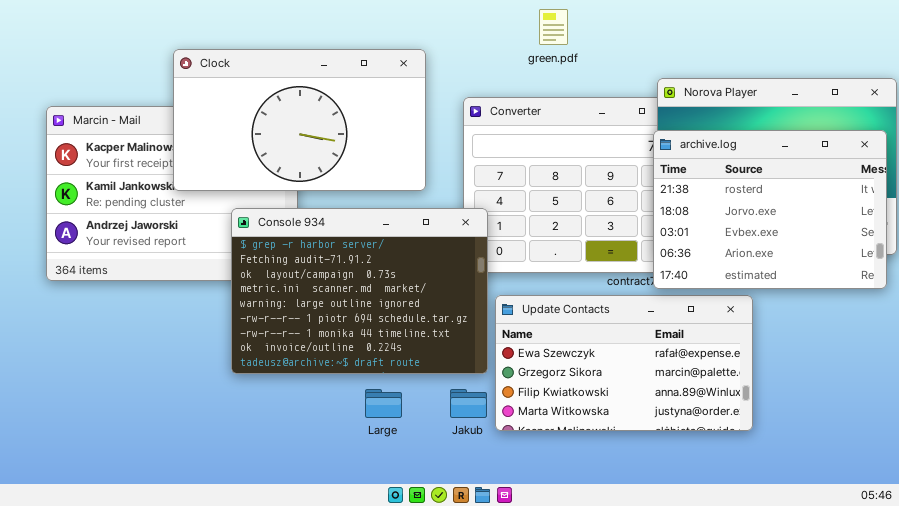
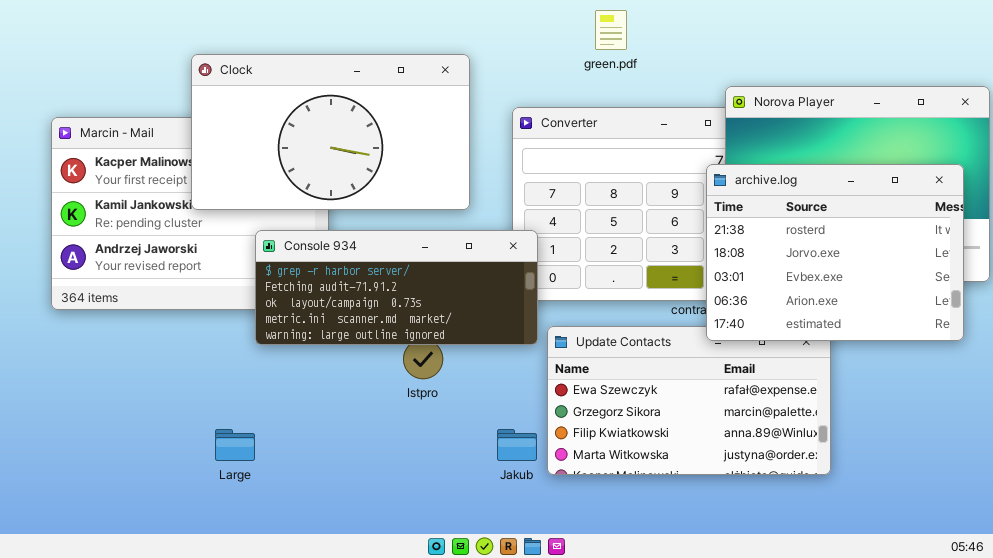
archive.log: [653,130,887,289] -> [706,164,964,341], moved
Console 934: [231,208,488,374] -> [255,230,538,345], resized
Large: [365,389,402,418] -> [215,429,255,461], moved

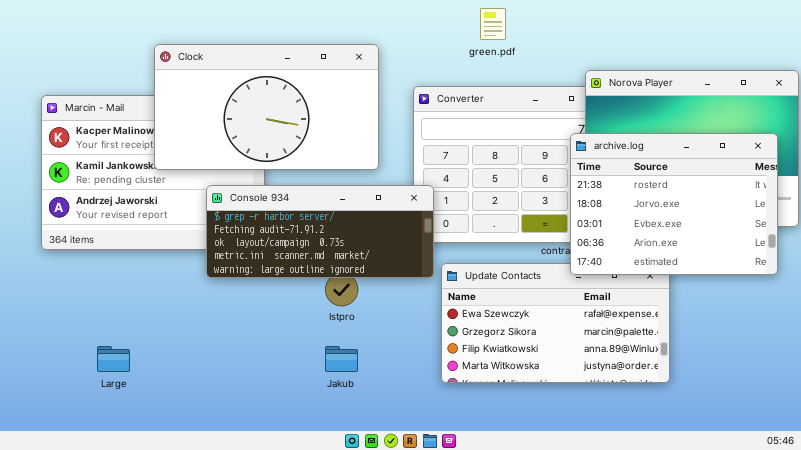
Large: [215,429,255,461] -> [97,346,130,372], moved
Jakub: [497,429,537,461] -> [325,346,358,372], moved

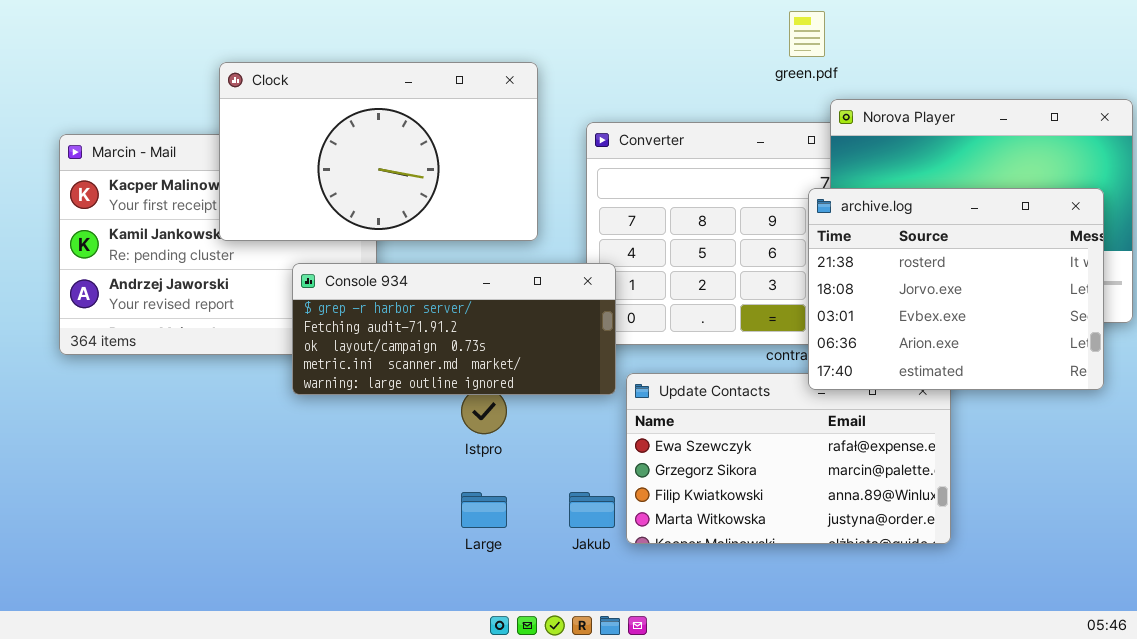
green.pdf: [480,8,506,40] -> [789,11,825,57], moved
Large: [97,346,130,372] -> [461,492,507,528], moved
Jakub: [325,346,358,372] -> [569,492,615,528], moved

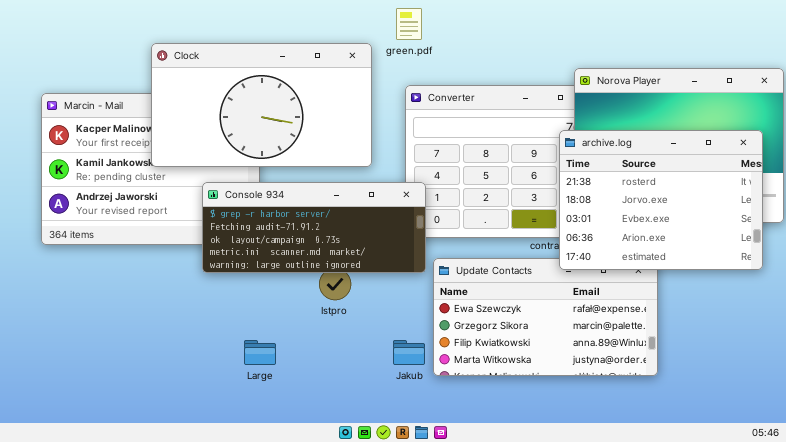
green.pdf: [789,11,825,57] -> [396,8,422,40], moved
Large: [461,492,507,528] -> [244,340,276,365], moved

